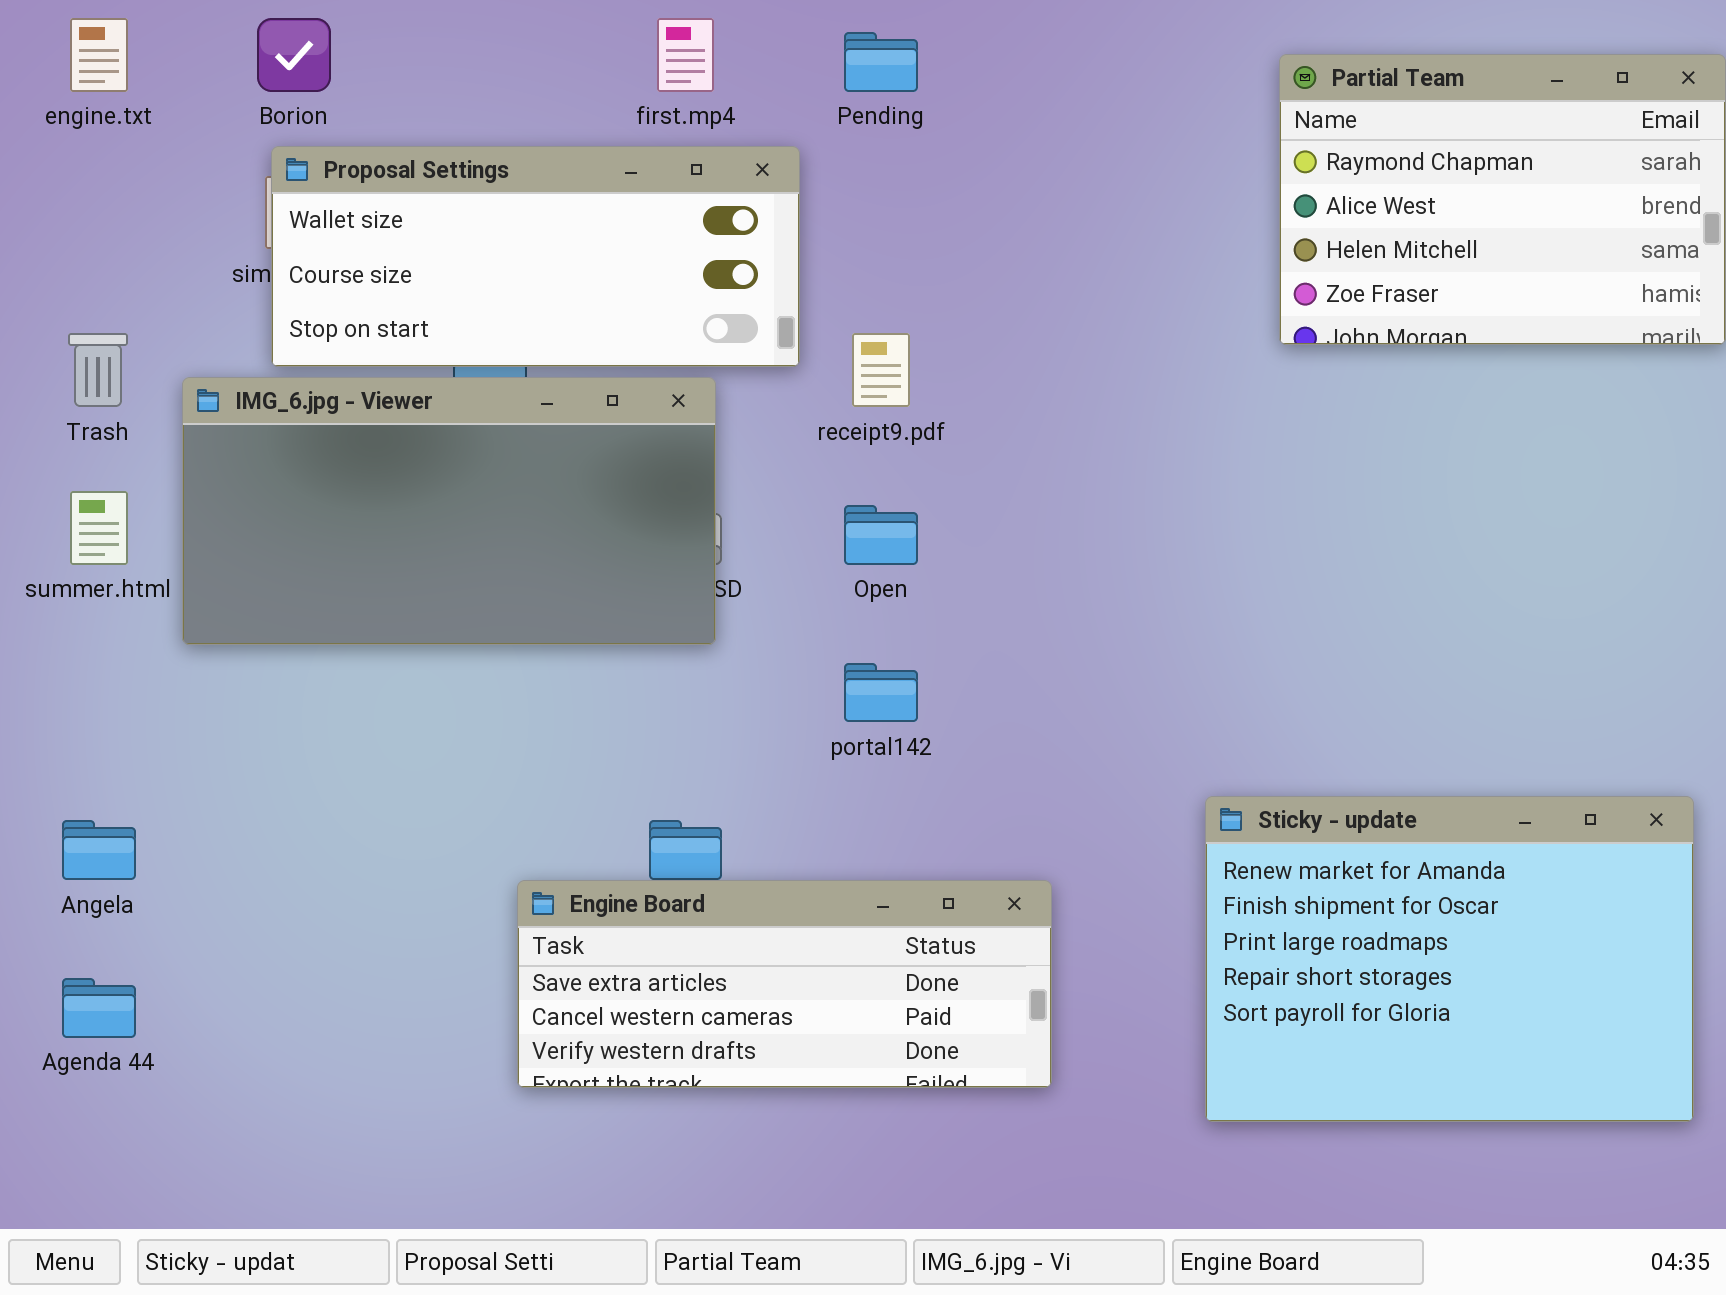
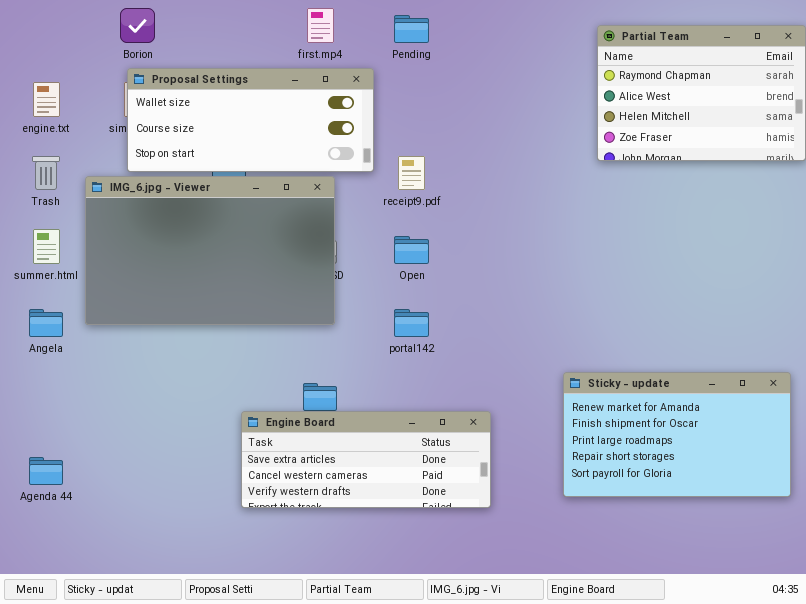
engine.txt: [70,18,128,92] -> [33,82,60,117], moved
IMG_6.jpg - Viewer: [182,377,716,645] -> [85,176,335,325], resized
Sticky - update: [1205,796,1694,1122] -> [563,372,791,497], resized
Angela: [62,820,136,880] -> [29,309,63,337], moved

